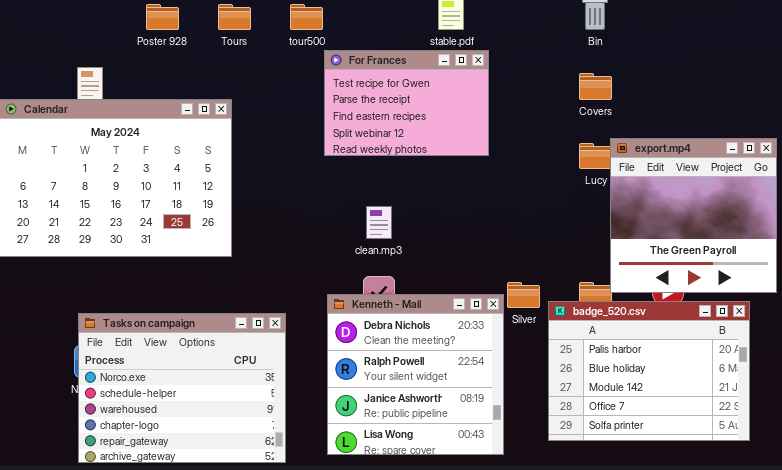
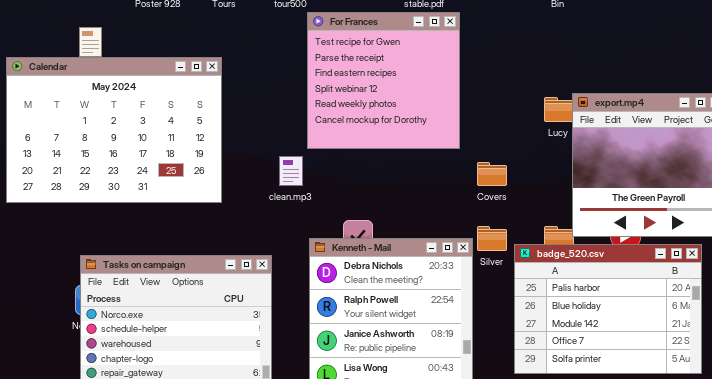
For Frances: [324,50,489,156] -> [307,12,460,149], resized
Covers: [579,73,612,100] -> [477,162,507,186], moved
clean.mp3: [366,206,392,239] -> [279,156,303,186], moved

